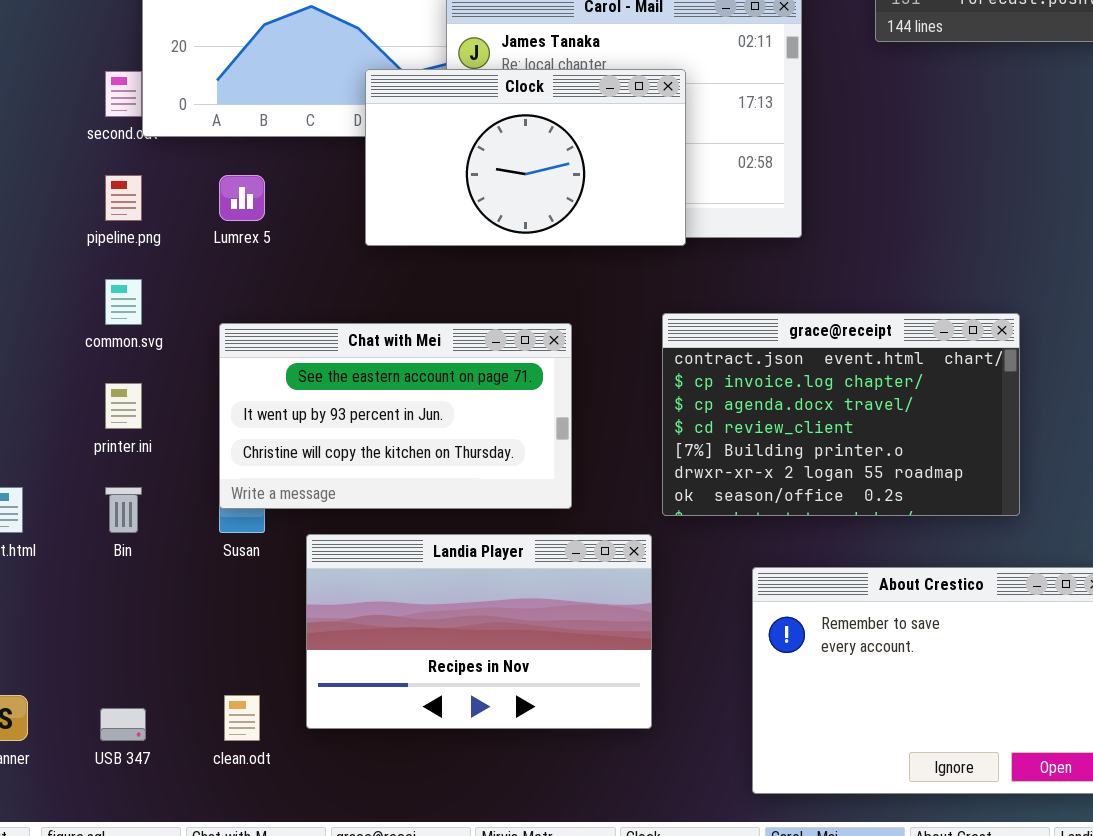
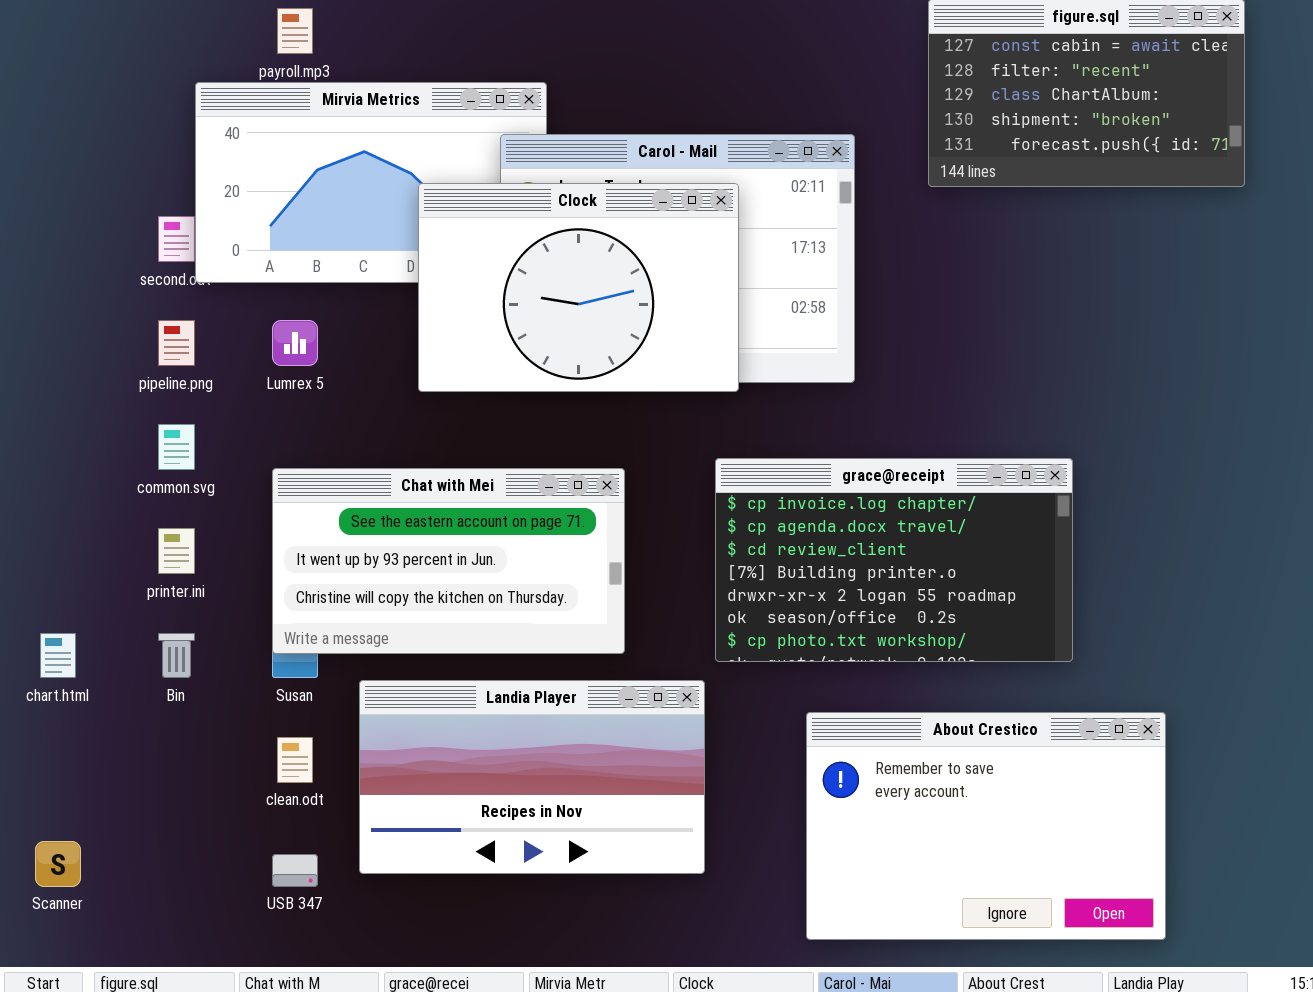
Clock: [365,69,686,246] -> [418,183,739,392], resized
grace@receipt: [662,313,1020,516] -> [715,458,1073,662], scrolled down 1 row
clean.odt: [224,695,260,741] -> [277,737,313,783], moved
USB 347: [100,708,146,741] -> [272,854,318,887], moved

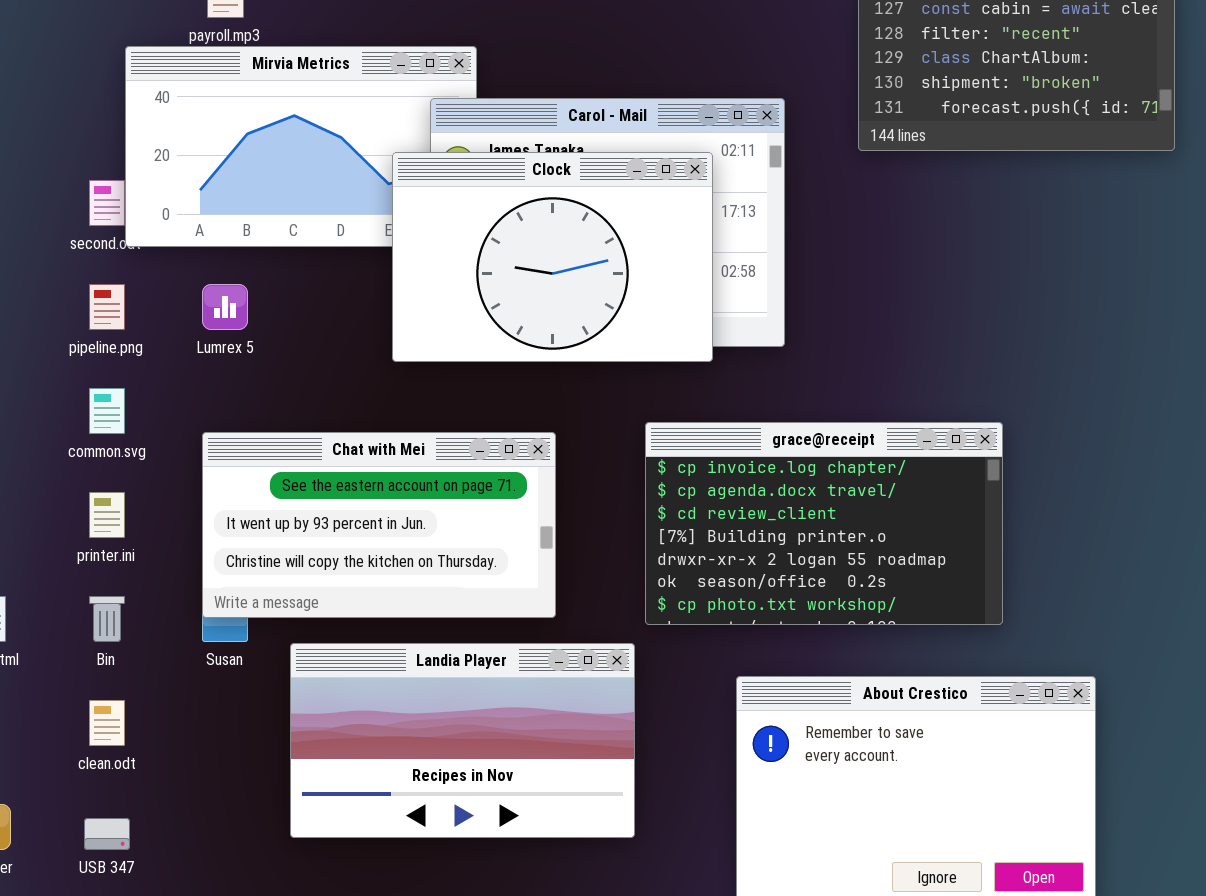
Clock: [418,183,739,392] -> [392,152,713,362], moved
clean.odt: [277,737,313,783] -> [89,700,125,746], moved
USB 347: [272,854,318,887] -> [84,818,130,850], moved

